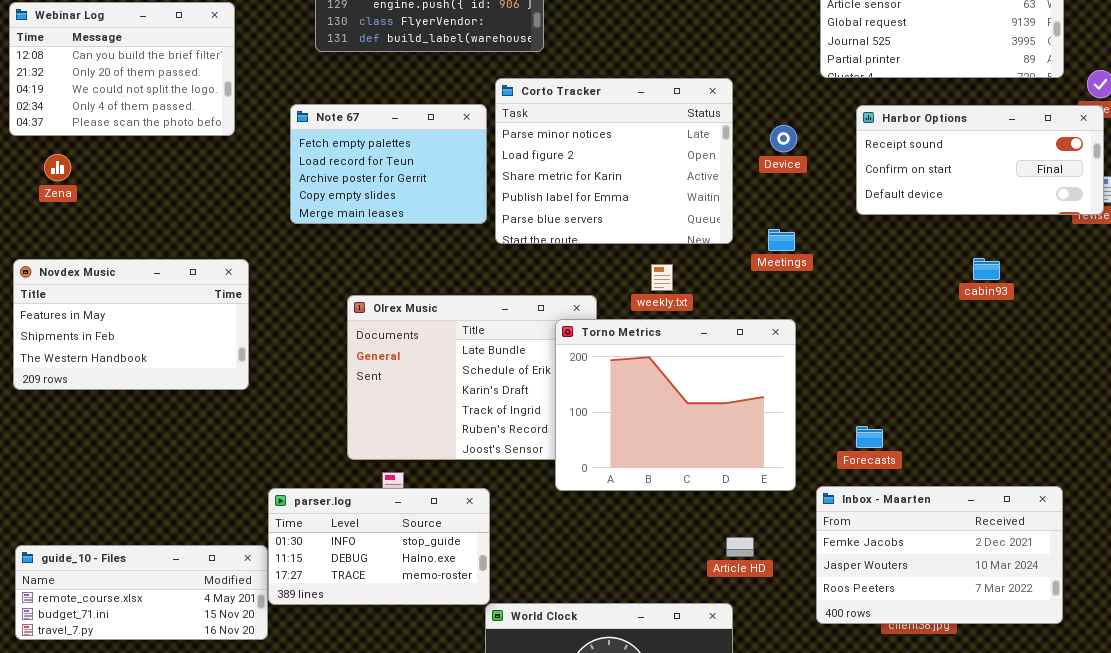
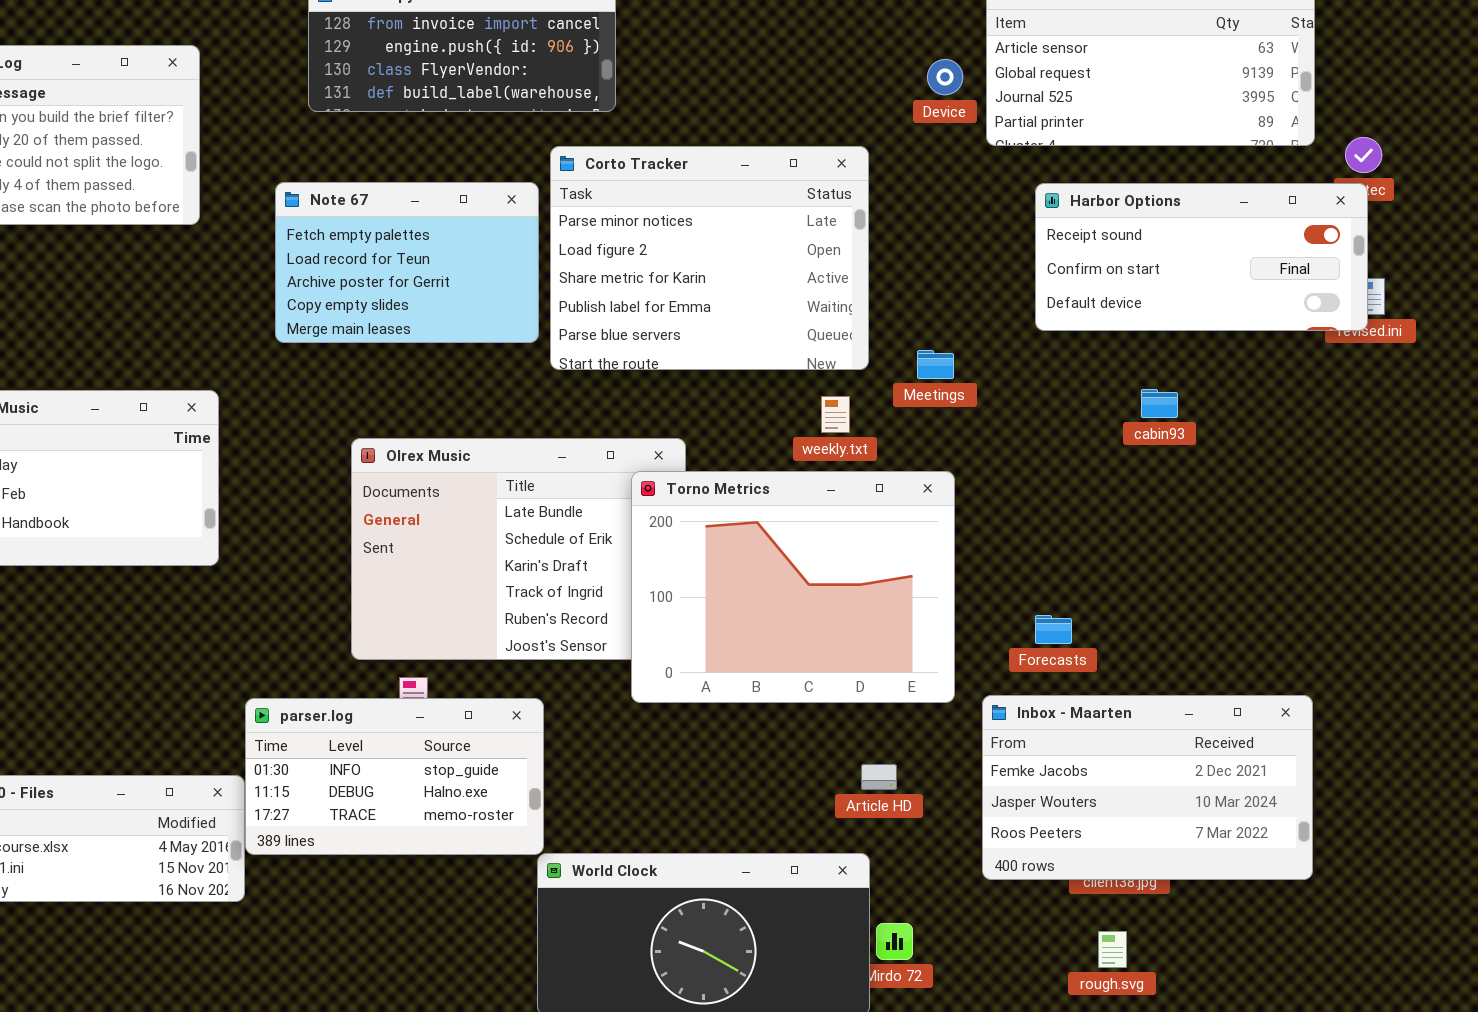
Device: [770,125,797,152] -> [927,59,963,95], moved
cabin93: [973,258,1000,280] -> [1141,389,1178,418], moved
weekly.txt: [651,264,673,291] -> [821,396,850,433], moved

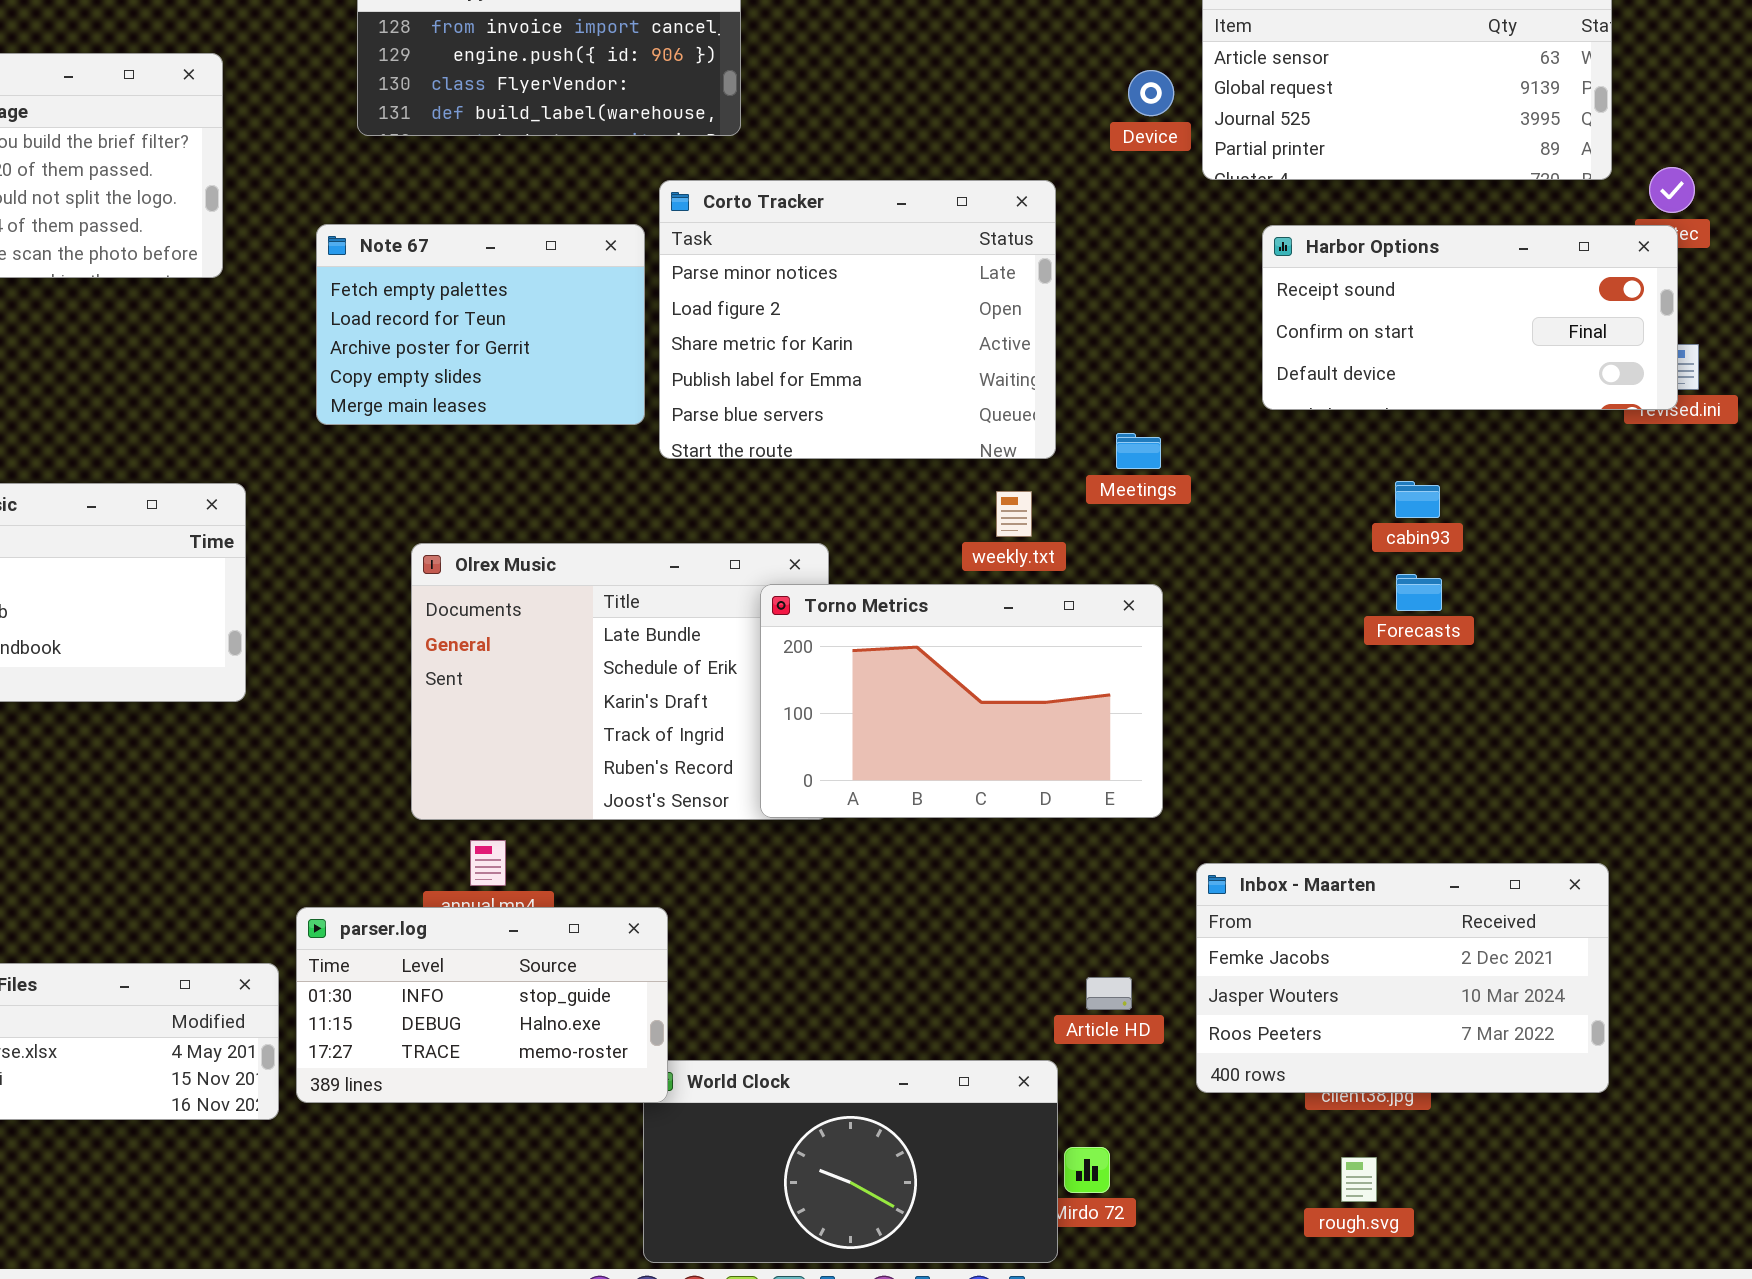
Torno Metrics: [631,471,955,703] -> [760,584,1163,818], resized
Forecasts: [1035,615,1072,644] -> [1396,574,1442,611], moved
parser.log: [245,698,544,855] -> [296,907,668,1103], moved
Article HD: [861,764,897,790] -> [1086,977,1132,1010], moved

